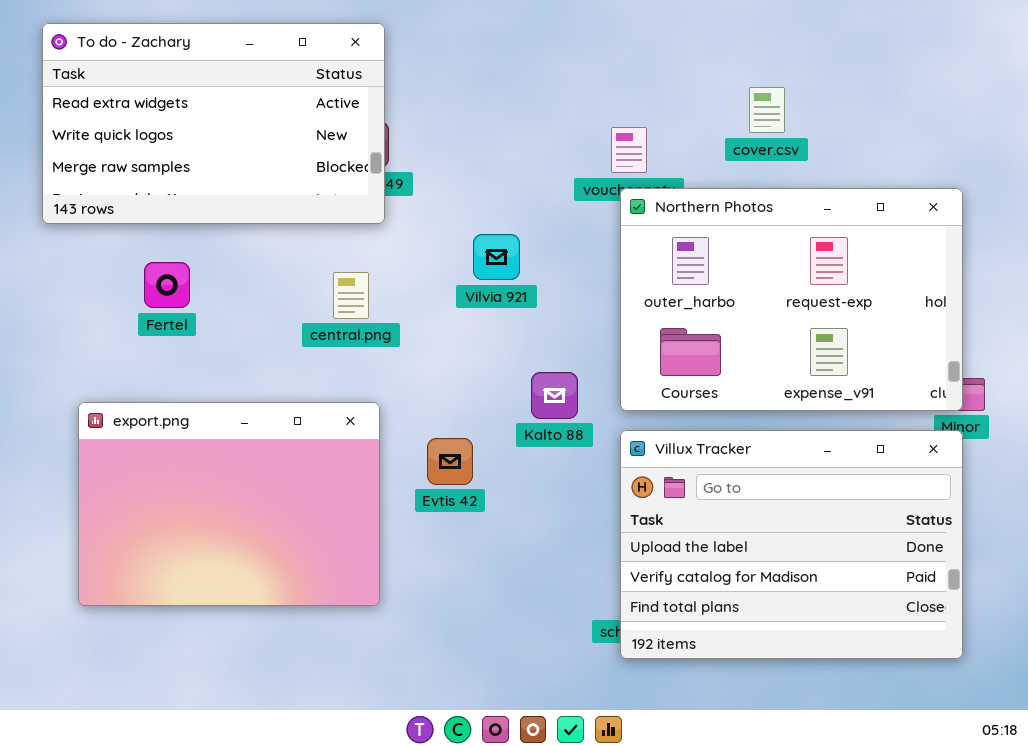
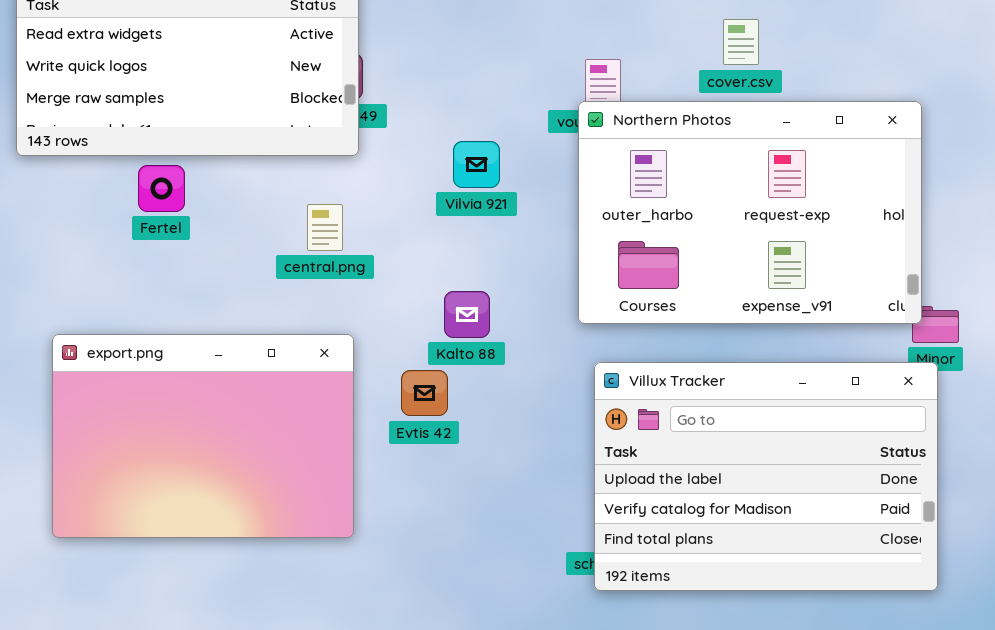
Northern Photos: [620,188,963,411] -> [578,101,922,324], moved
Vilvia 921: [473,234,520,280] -> [453,141,500,188], moved
Fertel: [144,262,190,308] -> [138,165,185,212], moved
Kalto 88: [531,372,578,419] -> [444,291,490,338], moved

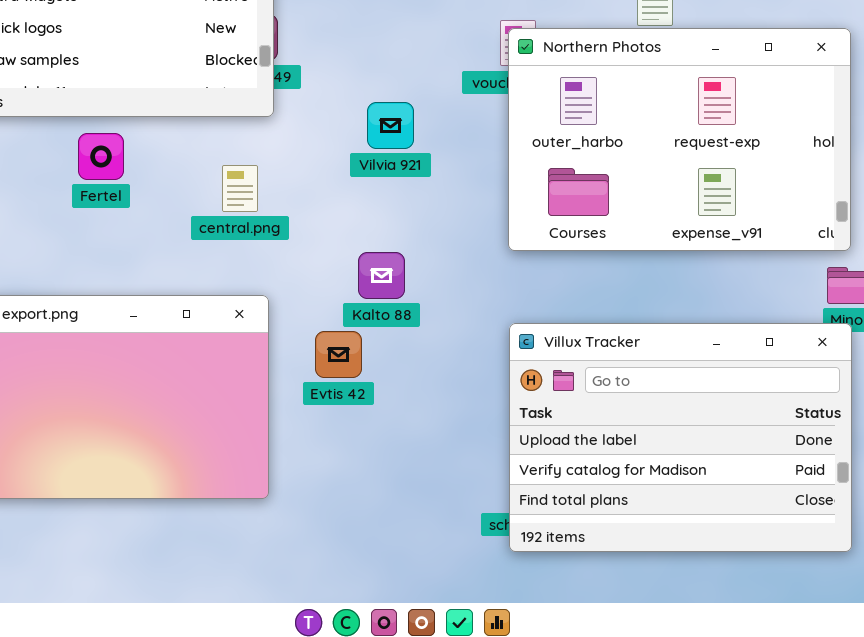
Northern Photos: [578,101,922,324] -> [508,28,851,251], moved
Fertel: [138,165,185,212] -> [78,133,124,180], moved

